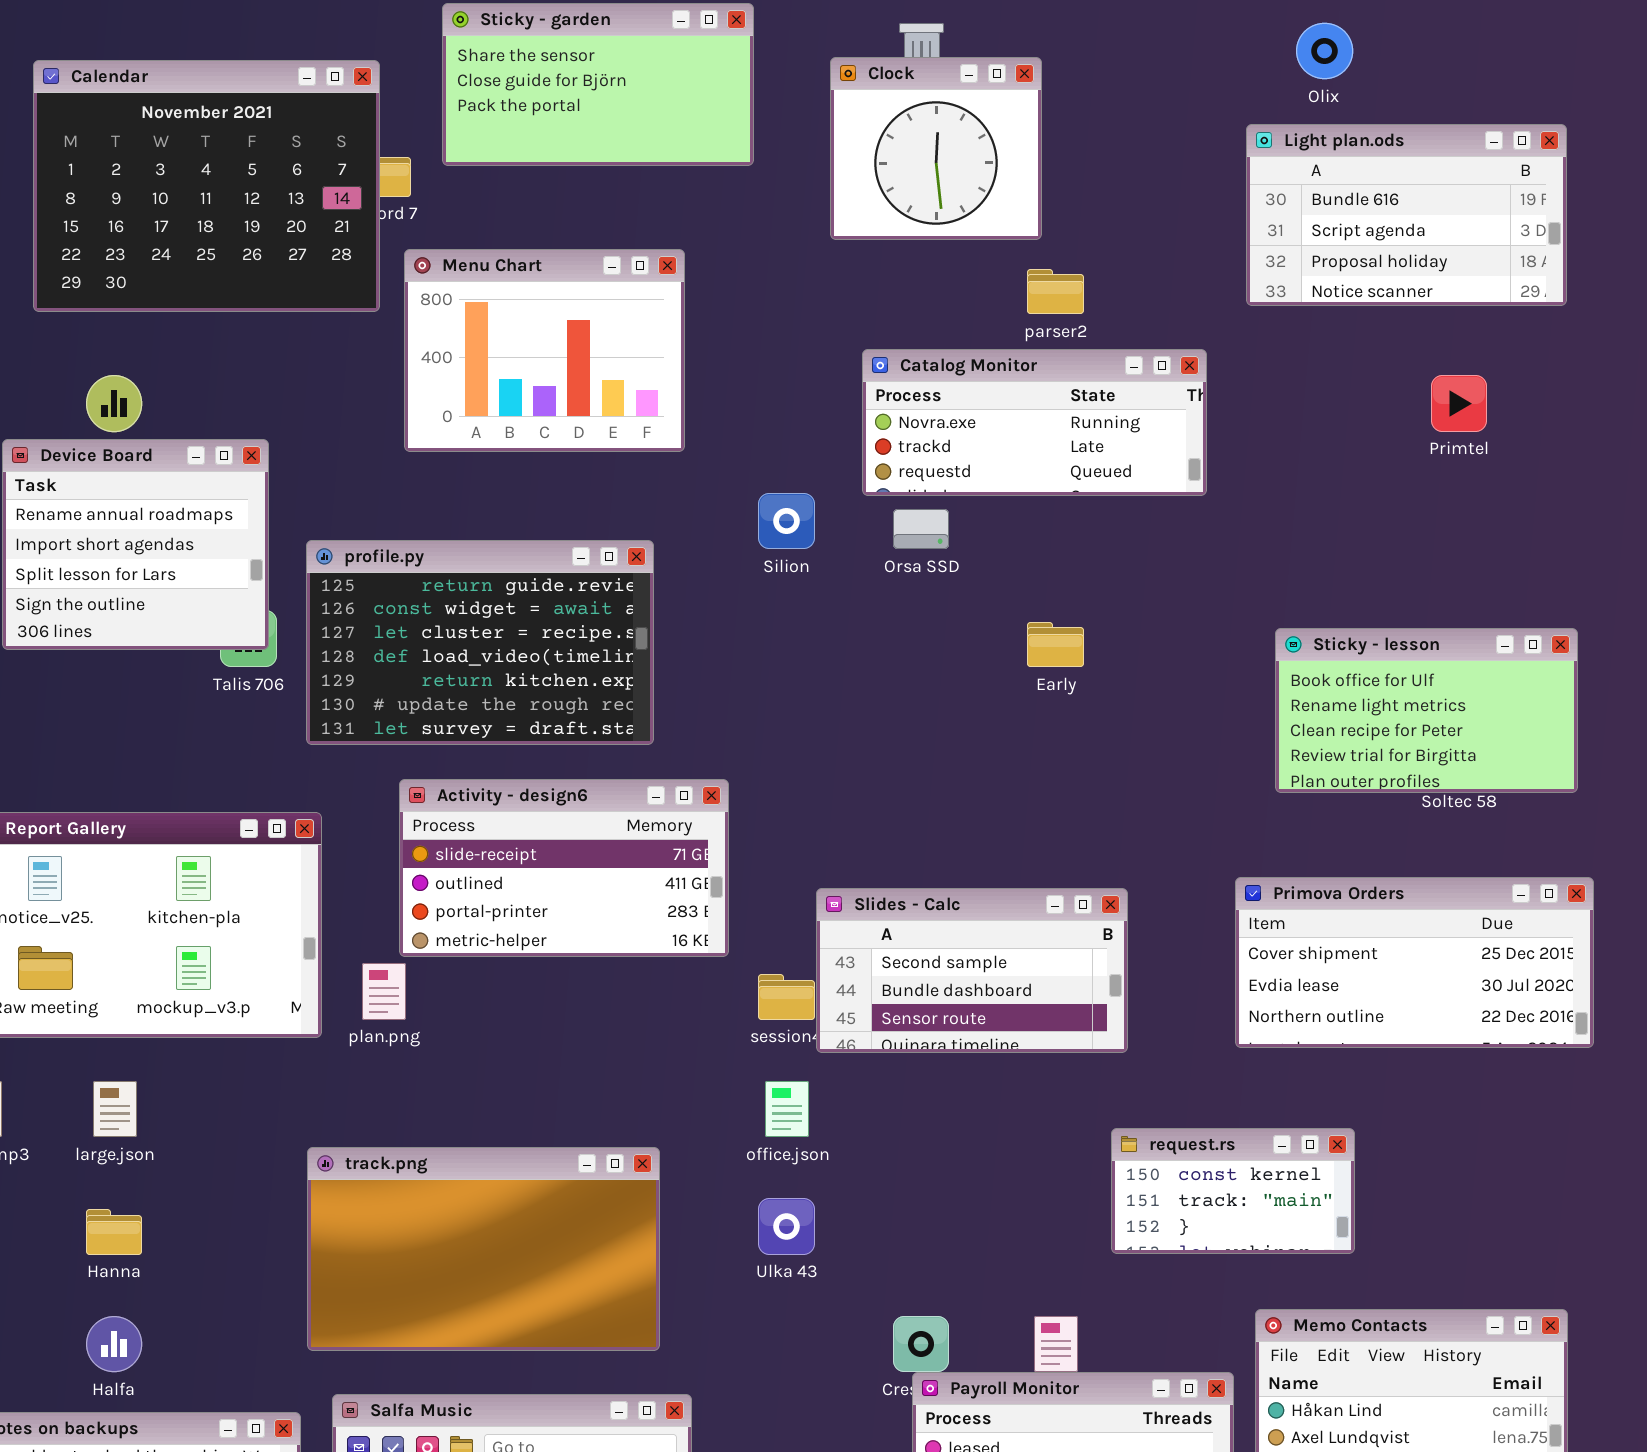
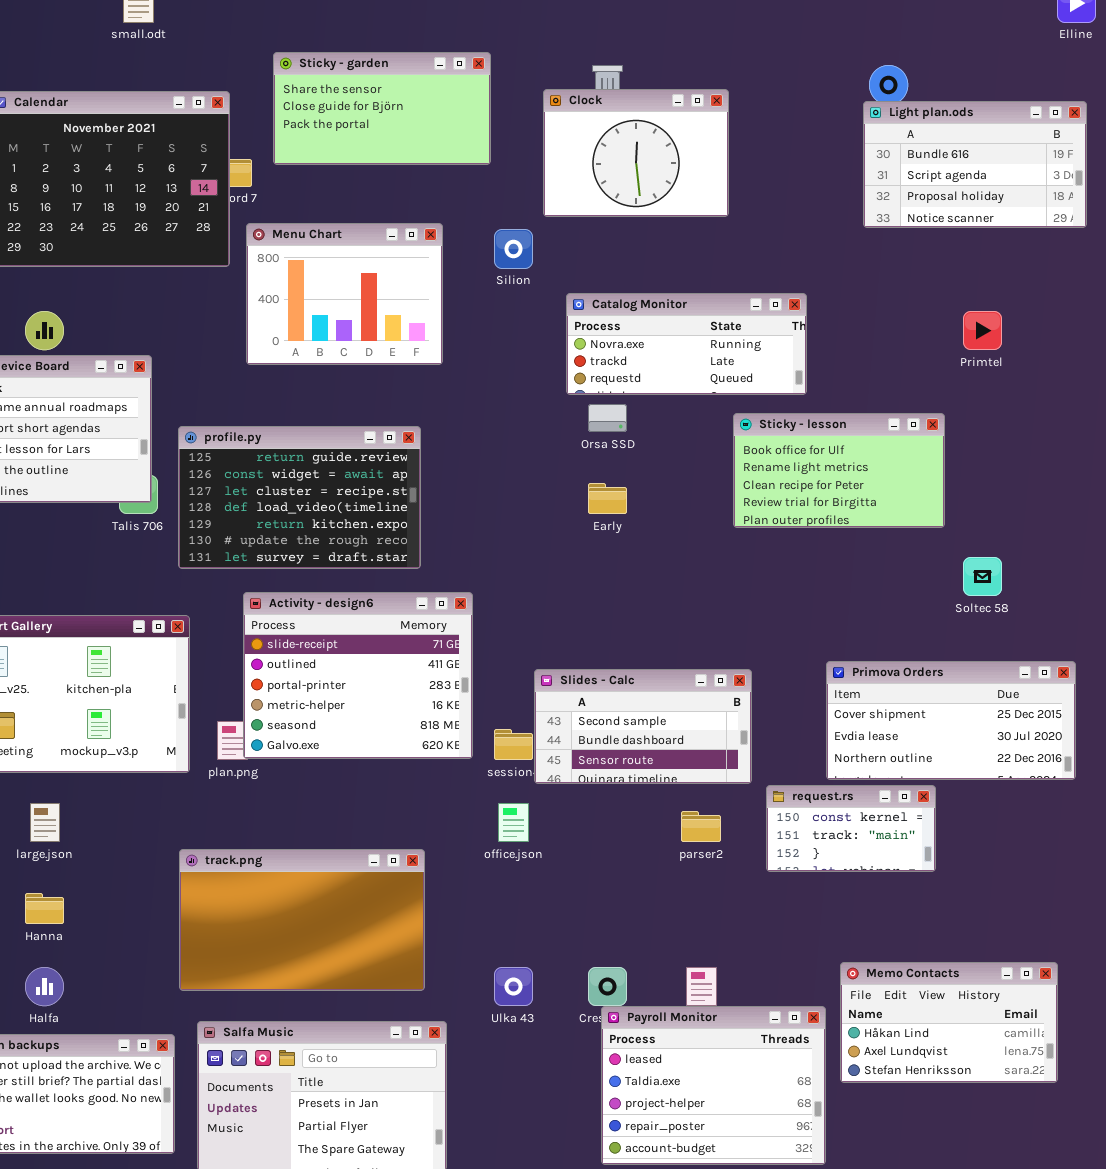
Clock: [830,57,1042,240] -> [543,89,729,217], resized
Light plan.ods: [1246,124,1567,306] -> [863,101,1087,228], moved
parser2: [1027,269,1084,314] -> [681,811,721,842], moved
Silion: [758,493,815,549] -> [494,229,533,269], moved
Early: [1027,622,1084,667] -> [588,483,627,514], moved
Sticky - lesson: [1275,628,1578,793] -> [733,413,945,528], moved
Activity - design6: [399,779,729,957] -> [243,592,473,759], resized
request.rs: [1111,1128,1355,1254] -> [766,785,936,872], moved
Ulka 43: [758,1198,815,1255] -> [494,967,533,1006], moved

